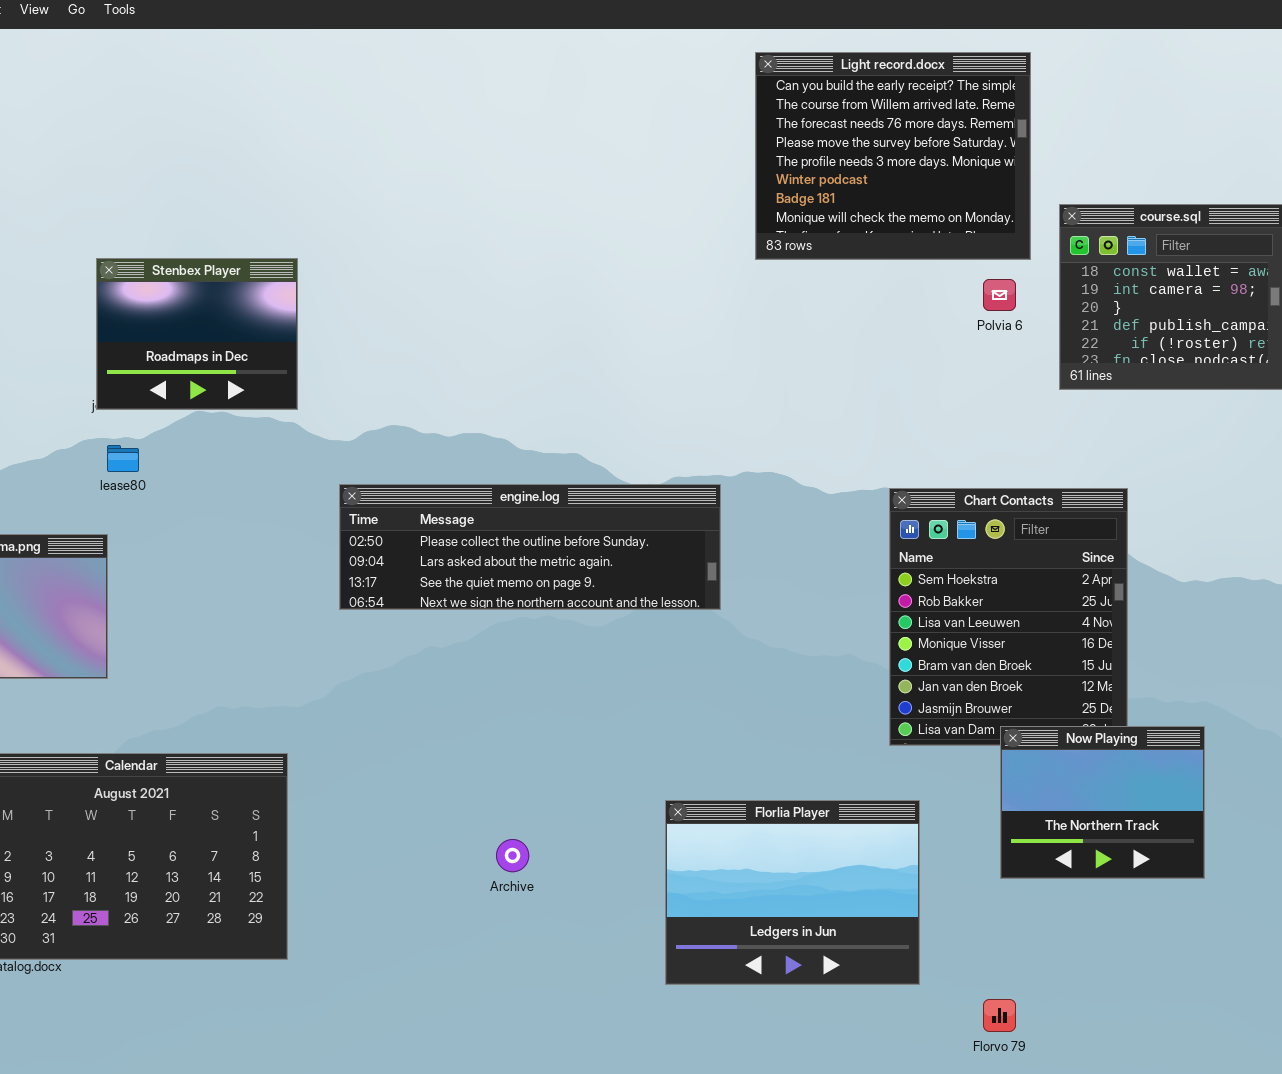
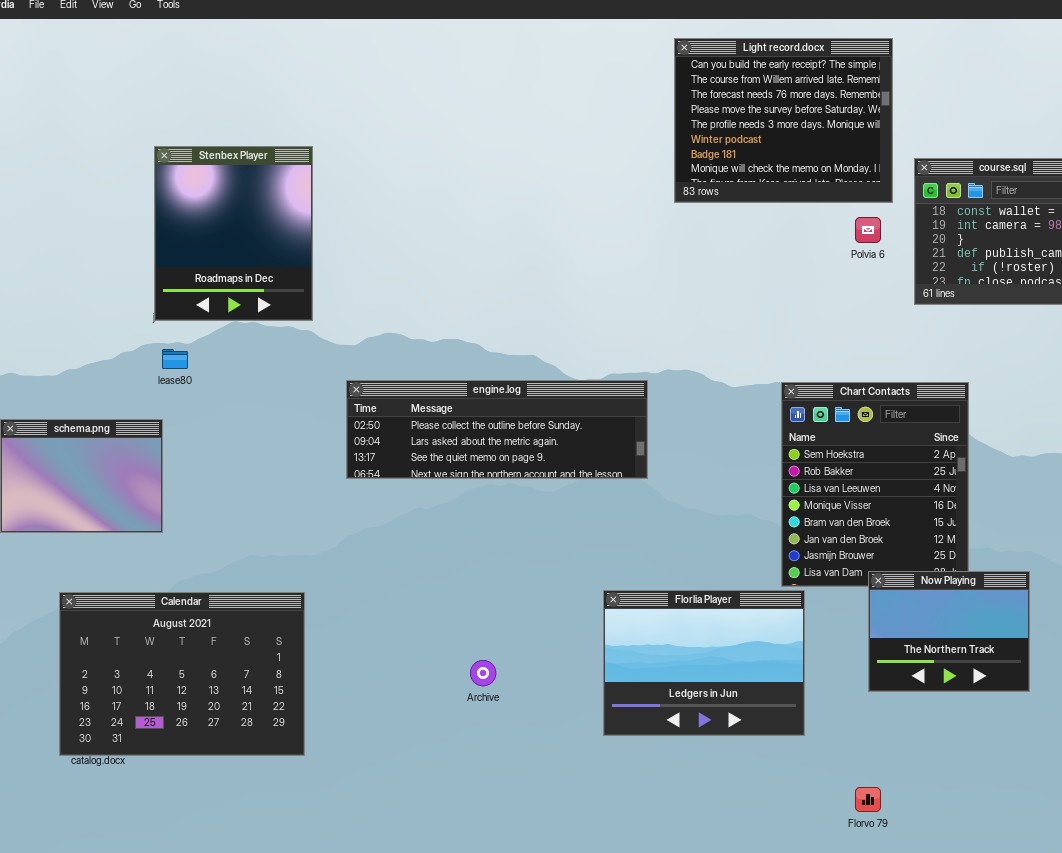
Stenbex Player: [96,258,298,410] -> [154,146,313,321], resized
Florlia Player: [665,800,920,985] -> [603,590,805,736], moved

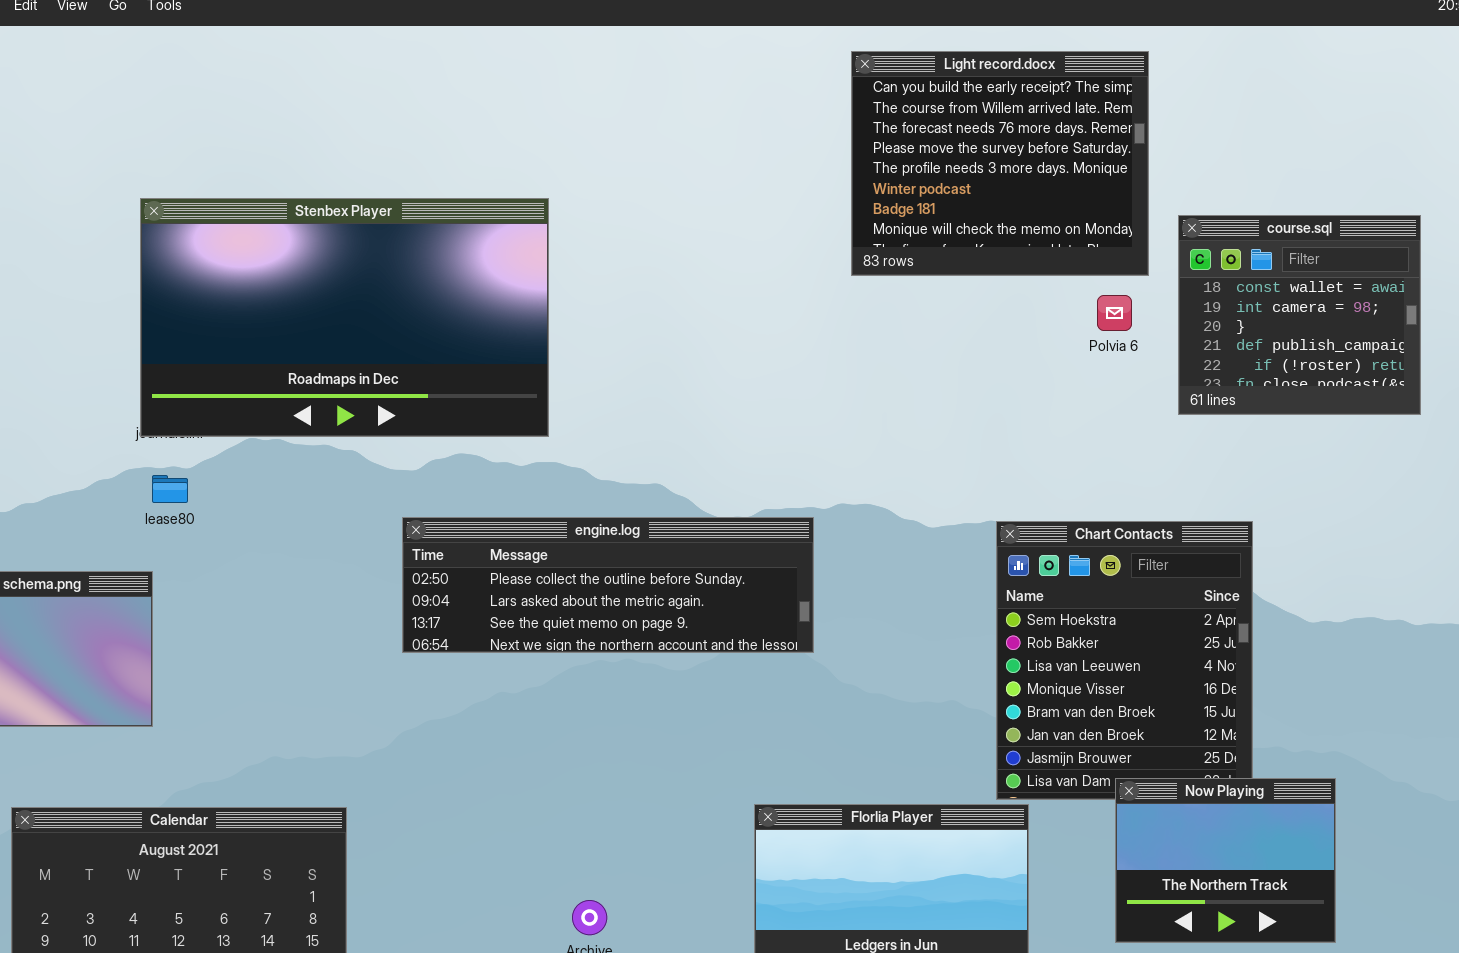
Stenbex Player: [154,146,313,321] -> [140,198,549,437], resized

